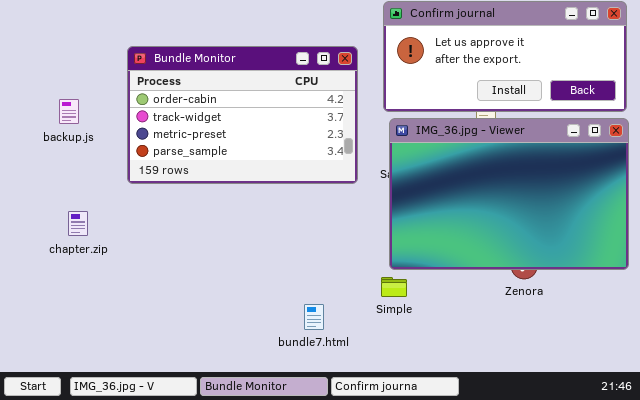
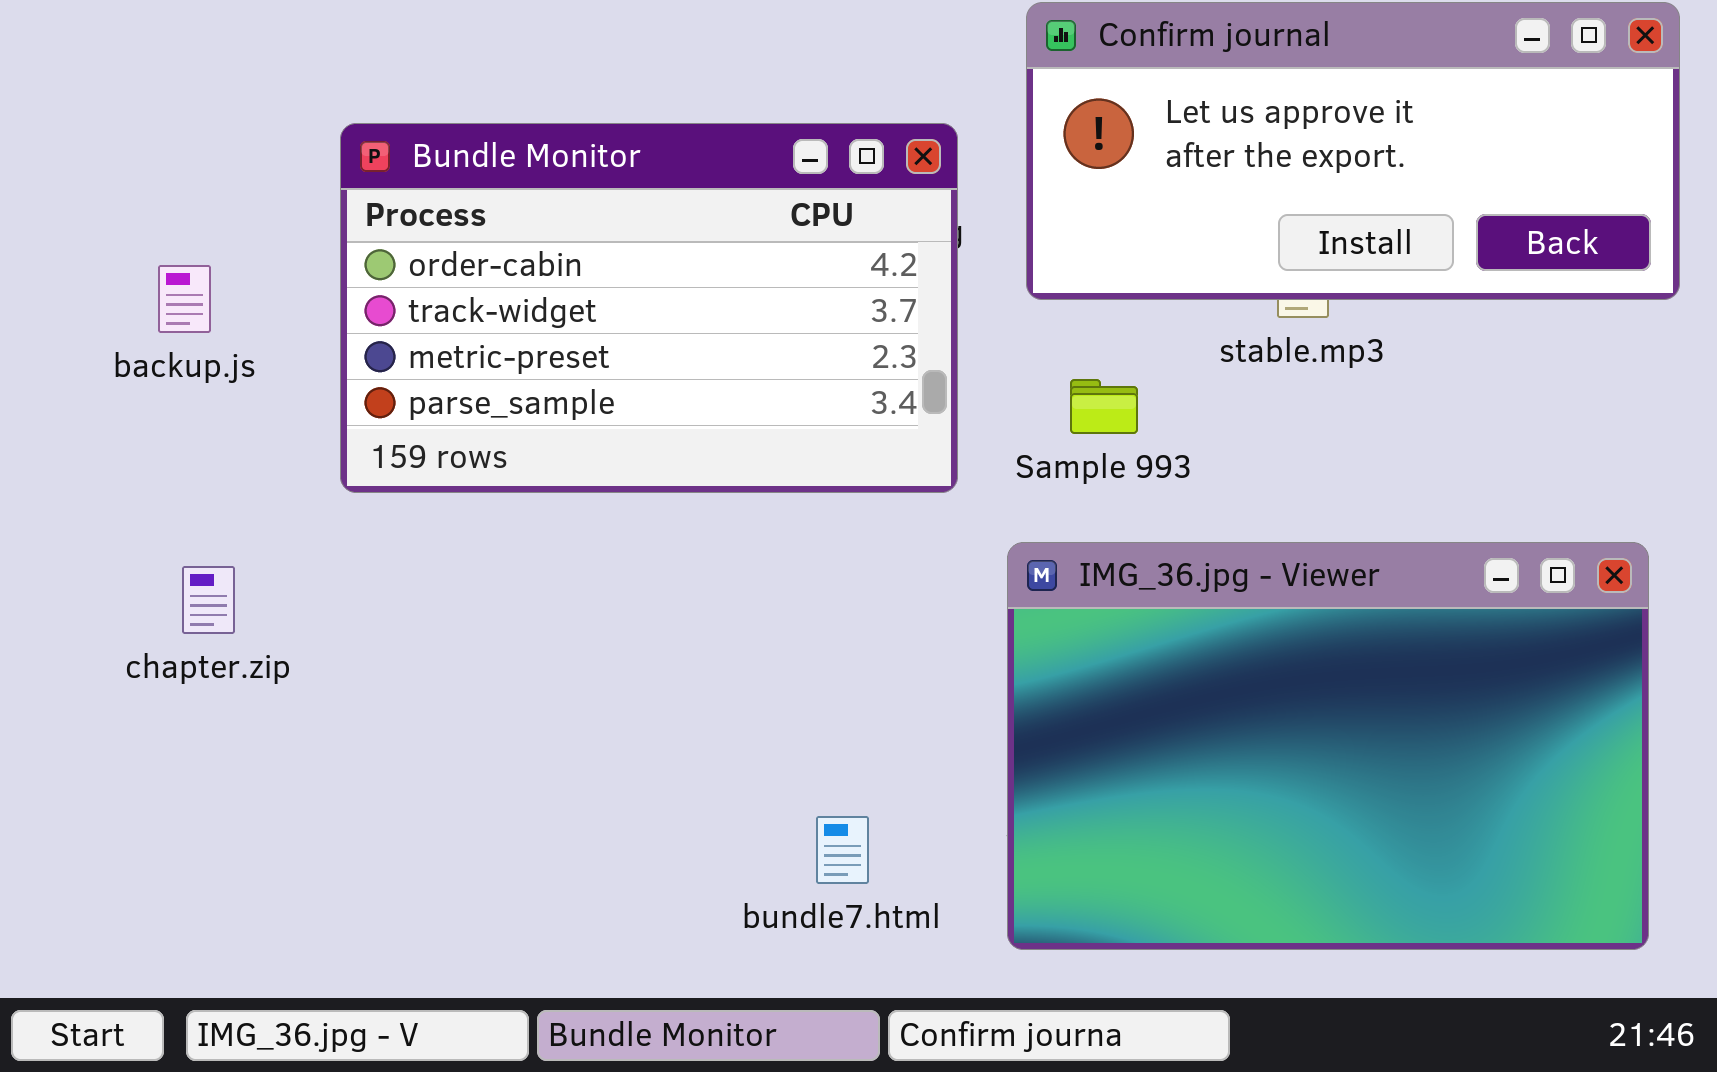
IMG_36.jpg - Viewer: [389,118,629,270] -> [1007,542,1649,950], moved

